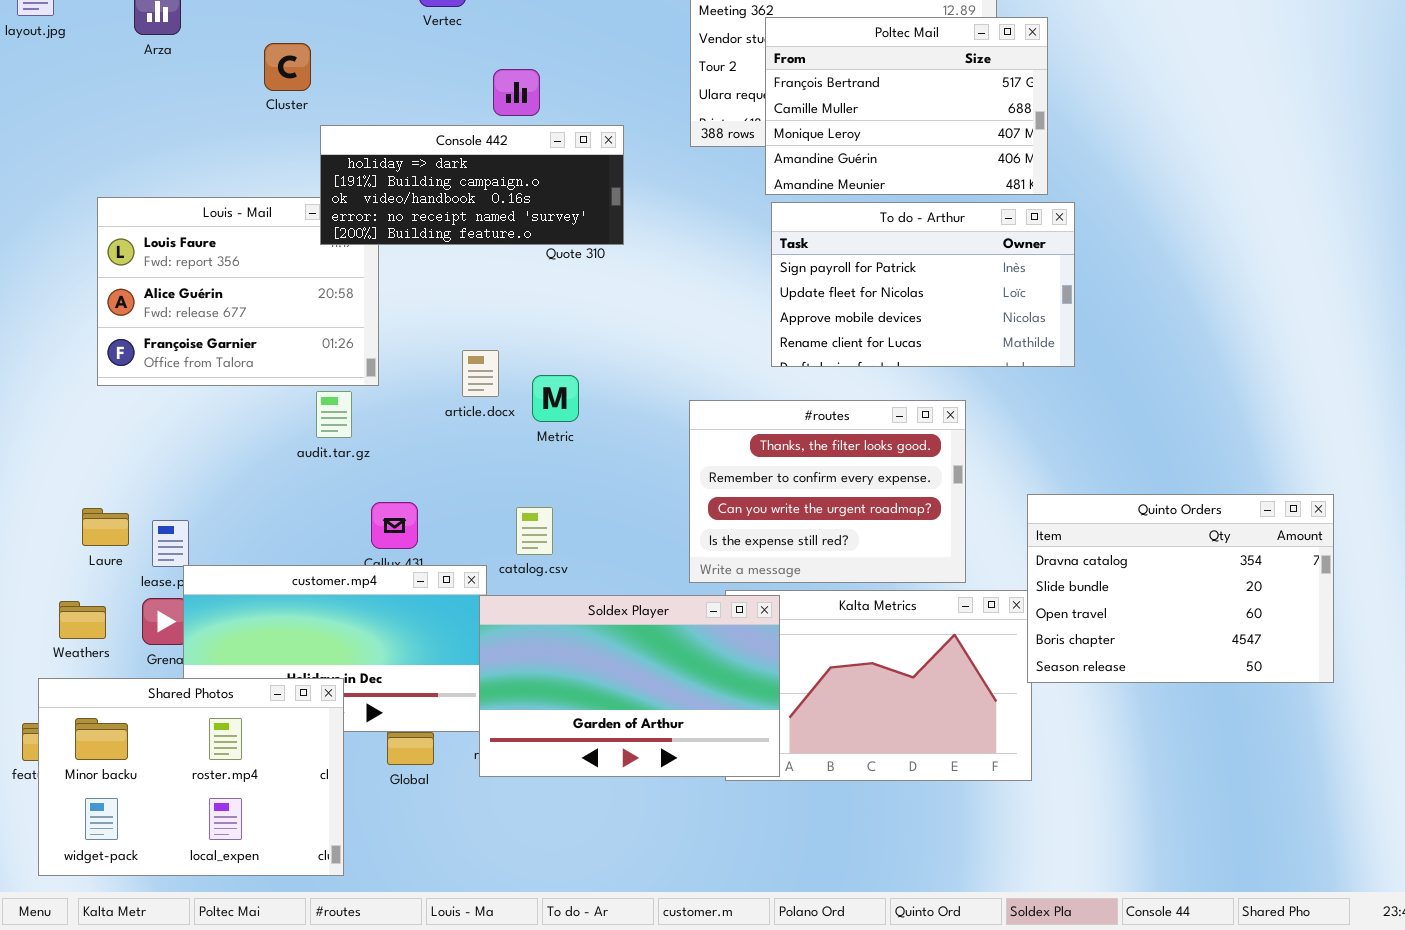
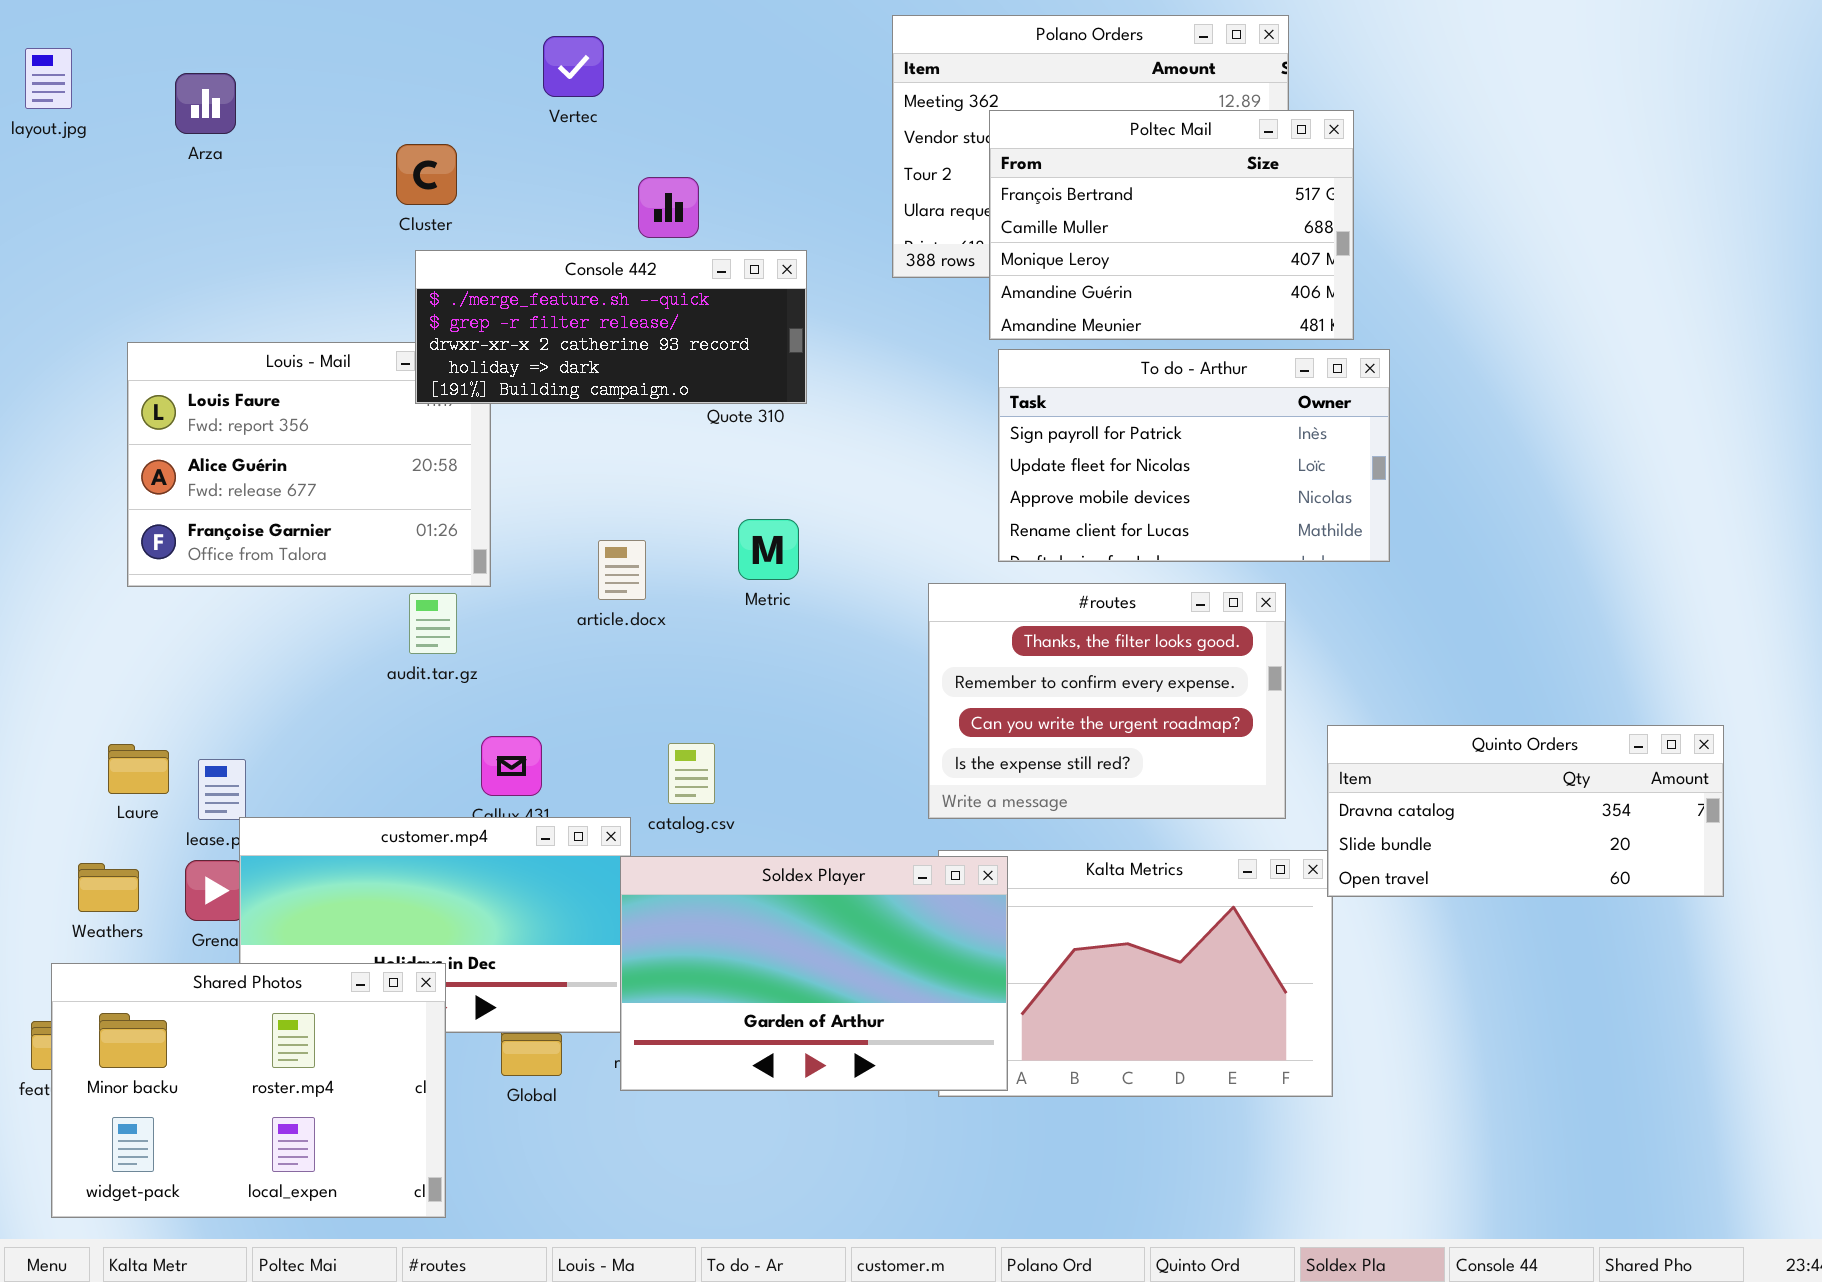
Cluster: [264,43,311,91] -> [396,144,457,205], moved
Console 442: [320,125,624,245] -> [415,250,807,404], scrolled up 3 rows
Metric: [532,375,579,422] -> [738,519,799,580], moved
#routes: [689,400,966,583] -> [928,583,1286,819], moved
Quinto Orders: [1027,494,1334,683] -> [1327,725,1724,897], resized

